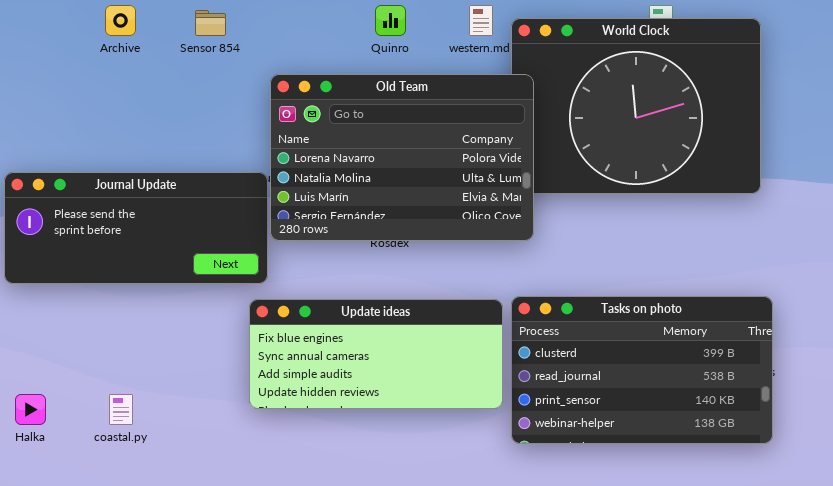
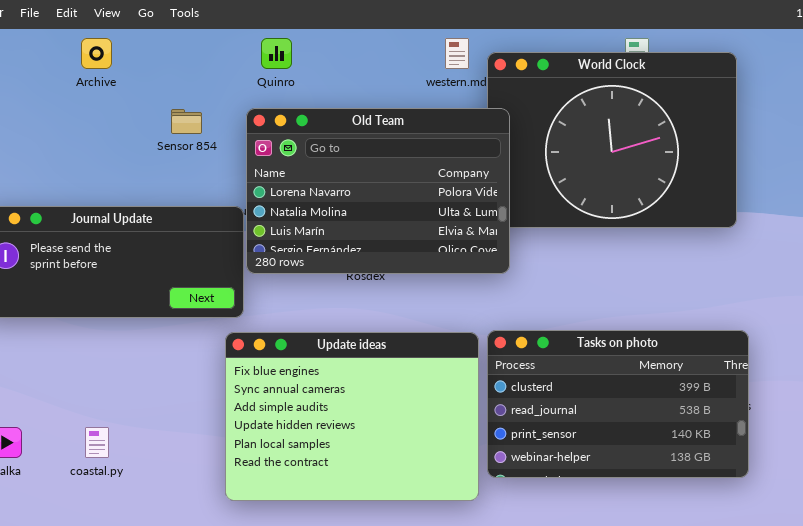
Quinro: [375,5,406,36] -> [261,38,292,69], moved
Sensor 854: [195,10,226,36] -> [171,109,202,134], moved
Update ideas: [249,299,503,409] -> [225,332,479,501], resized

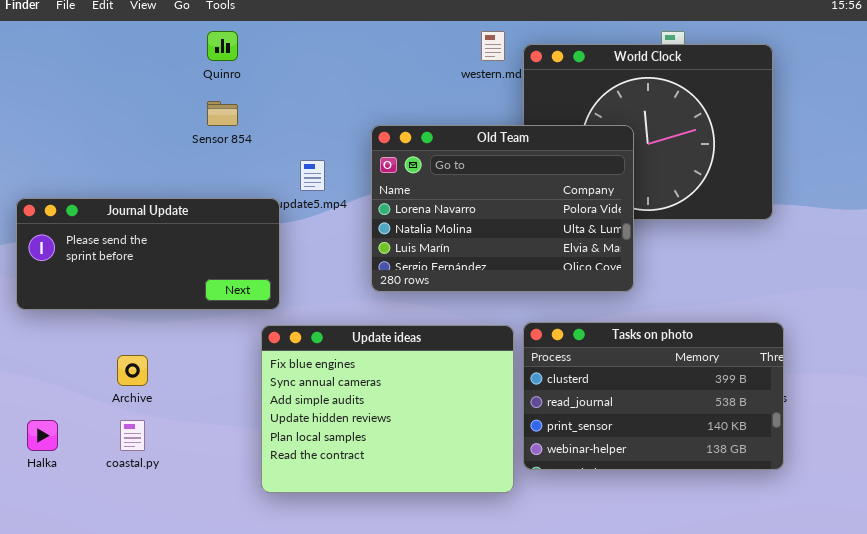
Archive: [81,38,112,69] -> [117,355,148,386], moved
Quinro: [261,38,292,69] -> [207,31,238,61], moved
Old Team: [246,108,510,274] -> [371,125,634,292], moved

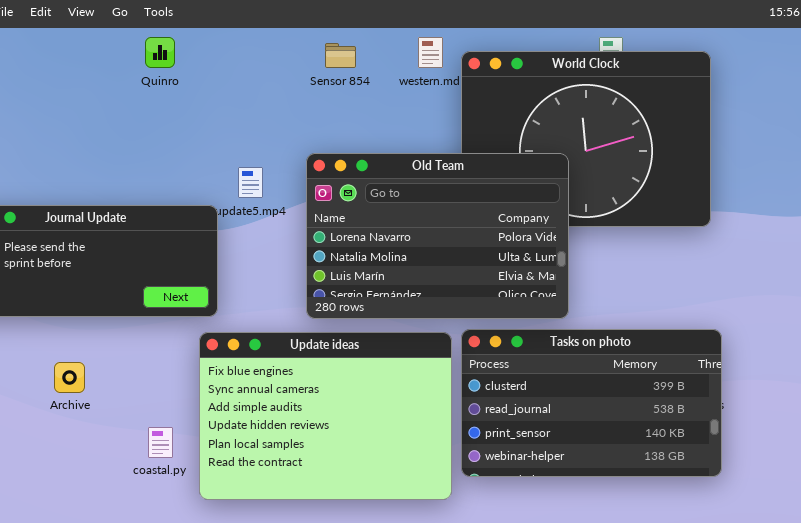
Sensor 854: [207,101,238,126] -> [325,43,356,68], moved
Old Team: [371,125,634,292] -> [306,153,569,319], moved
coastal.py: [120,420,145,451] -> [148,427,173,458], moved

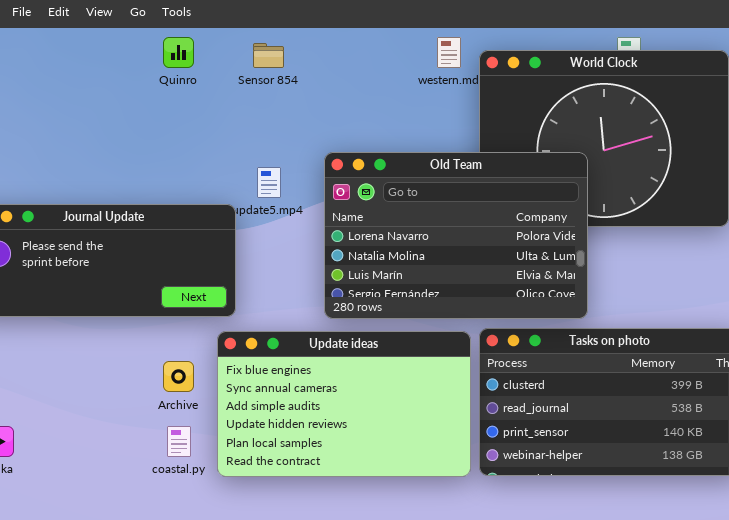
Sensor 854: [325,43,356,68] -> [253,43,284,68], moved
Update ideas: [199,332,452,500] -> [217,331,471,477], resized
Archive: [54,362,85,393] -> [163,361,194,392], moved

